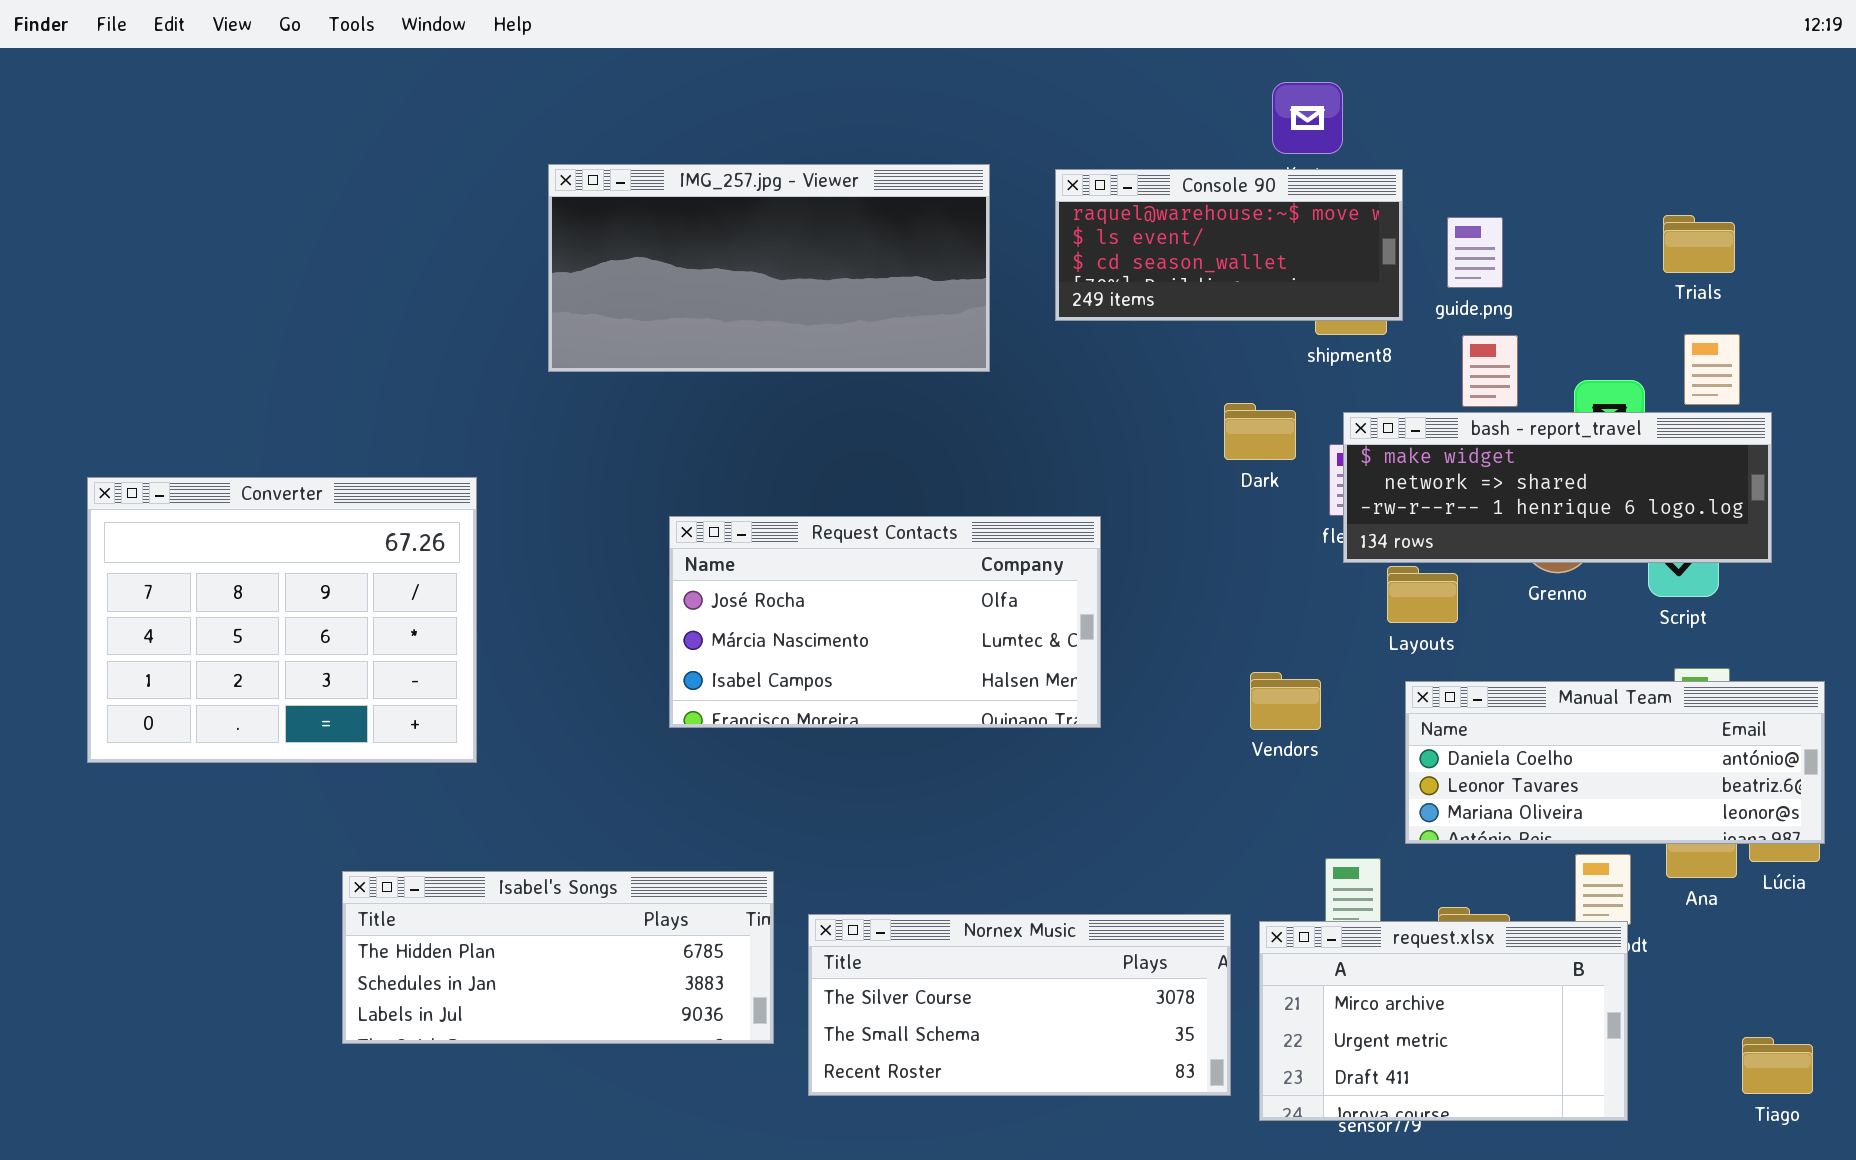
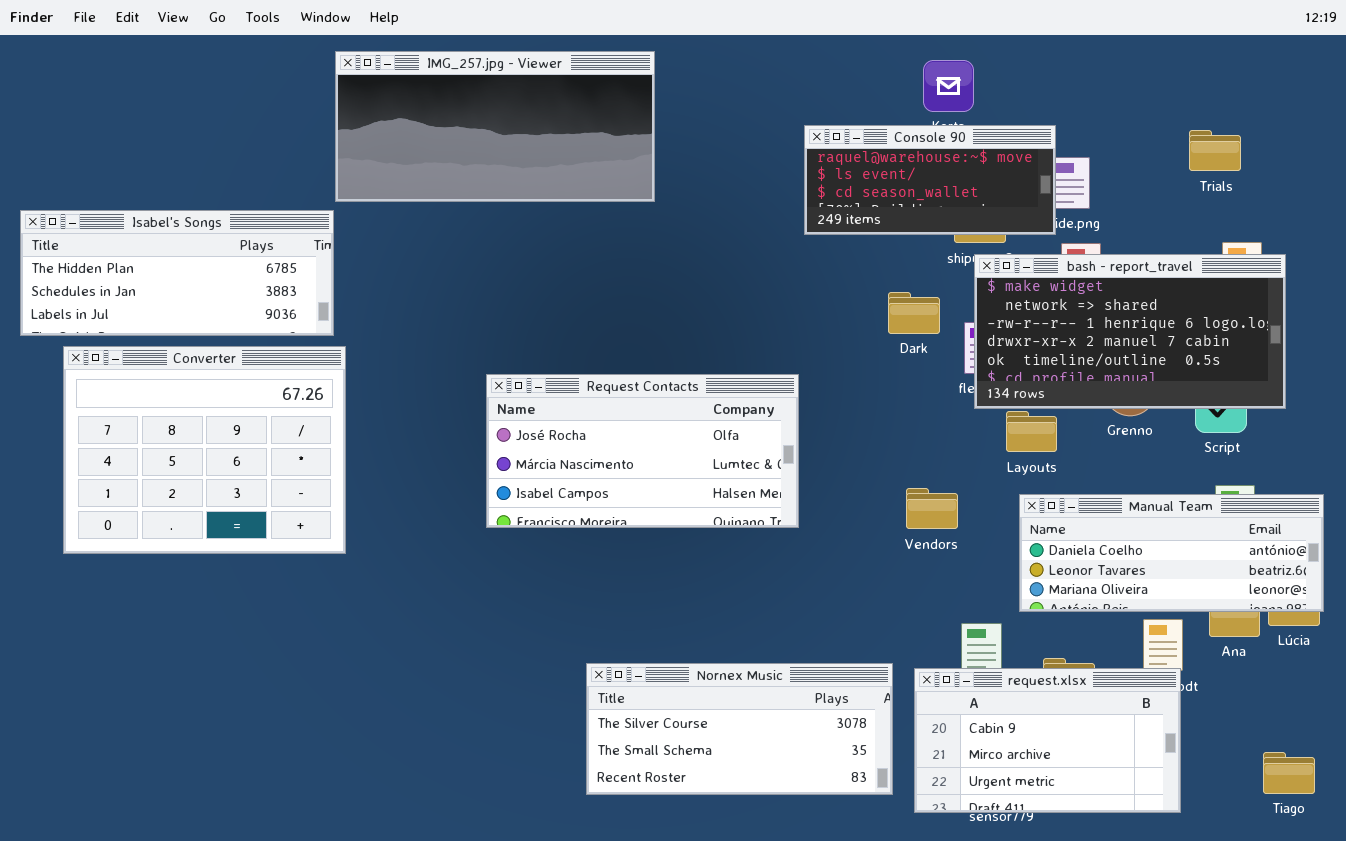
IMG_257.jpg - Viewer: [548,164,990,372] -> [335,51,655,202], moved
Console 90: [1055,169,1403,321] -> [804,125,1056,235], moved
Trials: [1663,215,1735,273] -> [1189,130,1241,171], moved
bash - report_travel: [1343,412,1772,563] -> [974,254,1286,409], resized
Isabel's Songs: [342,871,774,1044] -> [20,210,334,336], moved
request.xlsx: [1259,921,1628,1121] -> [914,668,1181,813], scrolled up 1 row

